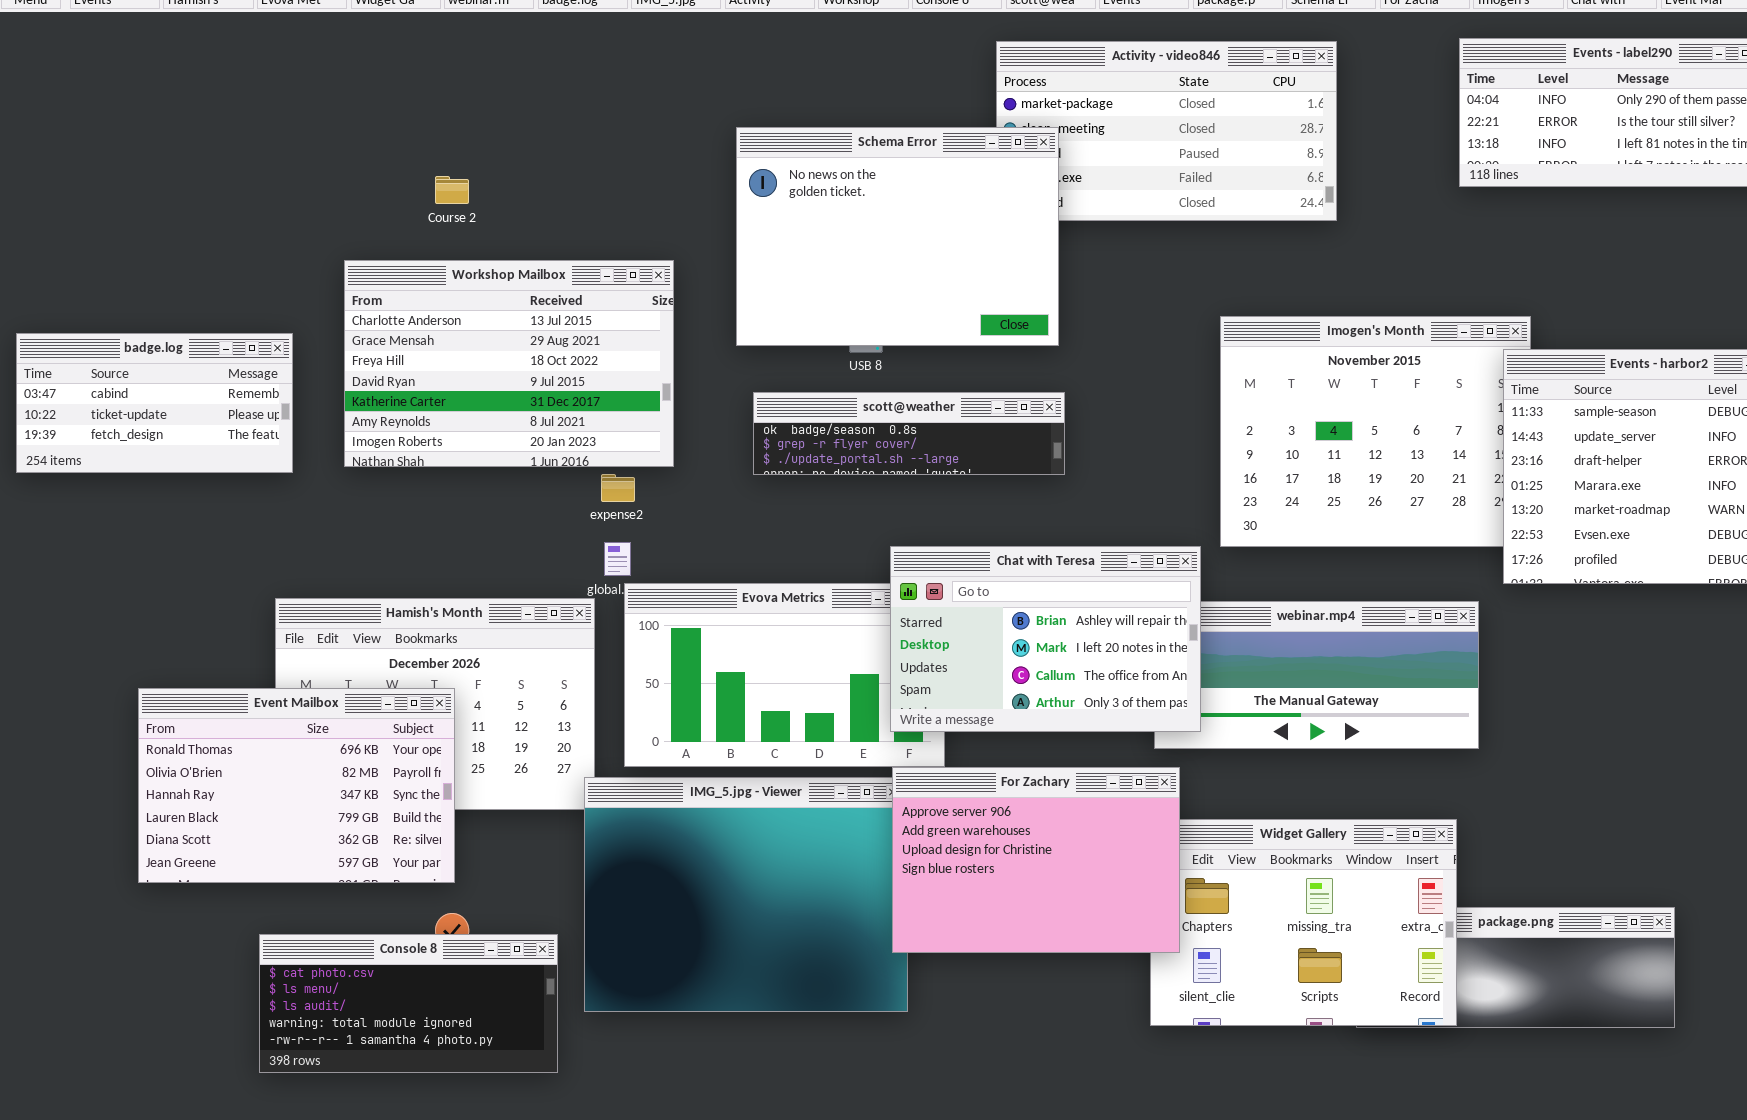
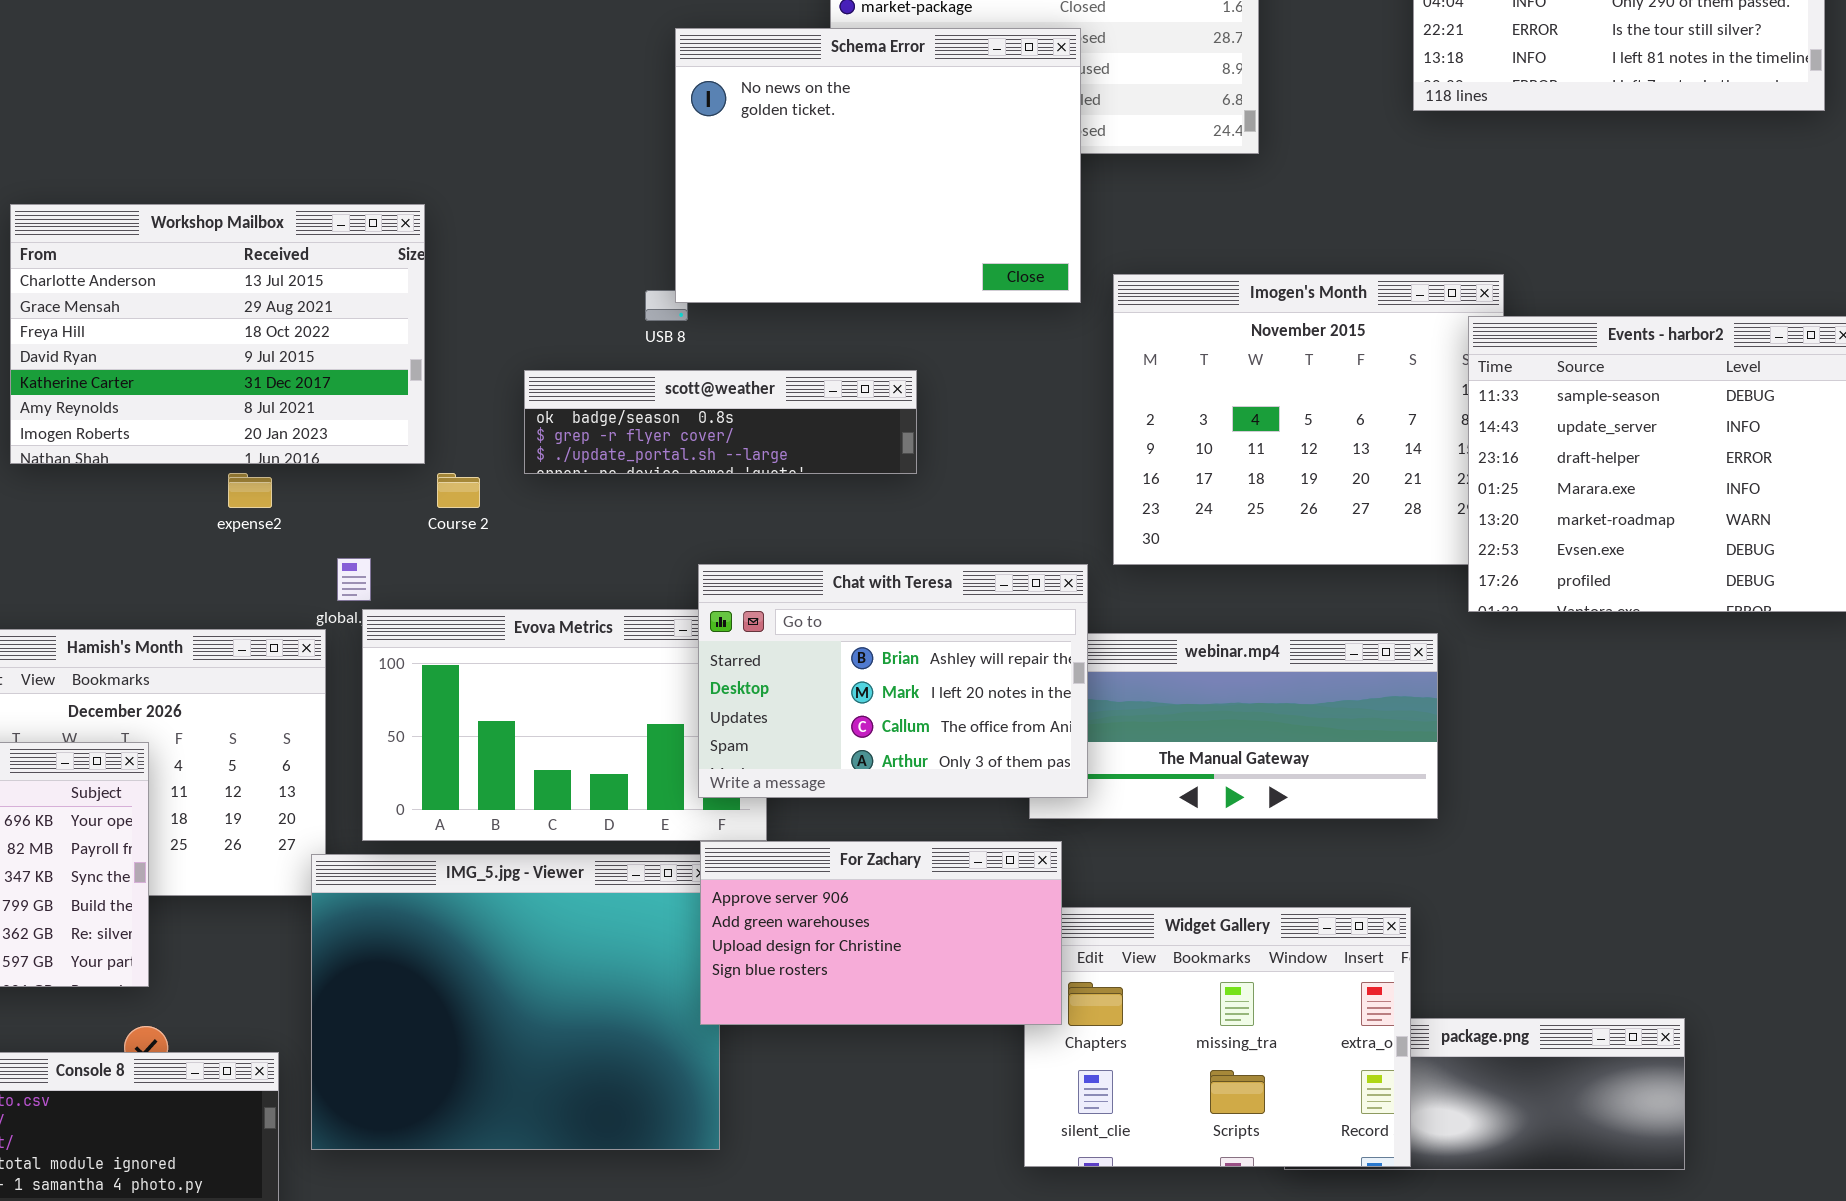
Schema Error: [736,127,1059,346] -> [675,28,1081,303], moved
Course 2: [435,176,469,204] -> [437,473,480,508], moved
expense2: [601,474,635,502] -> [228,473,272,508], moved
For Zachary: [892,767,1180,953] -> [700,841,1062,1025], resized

